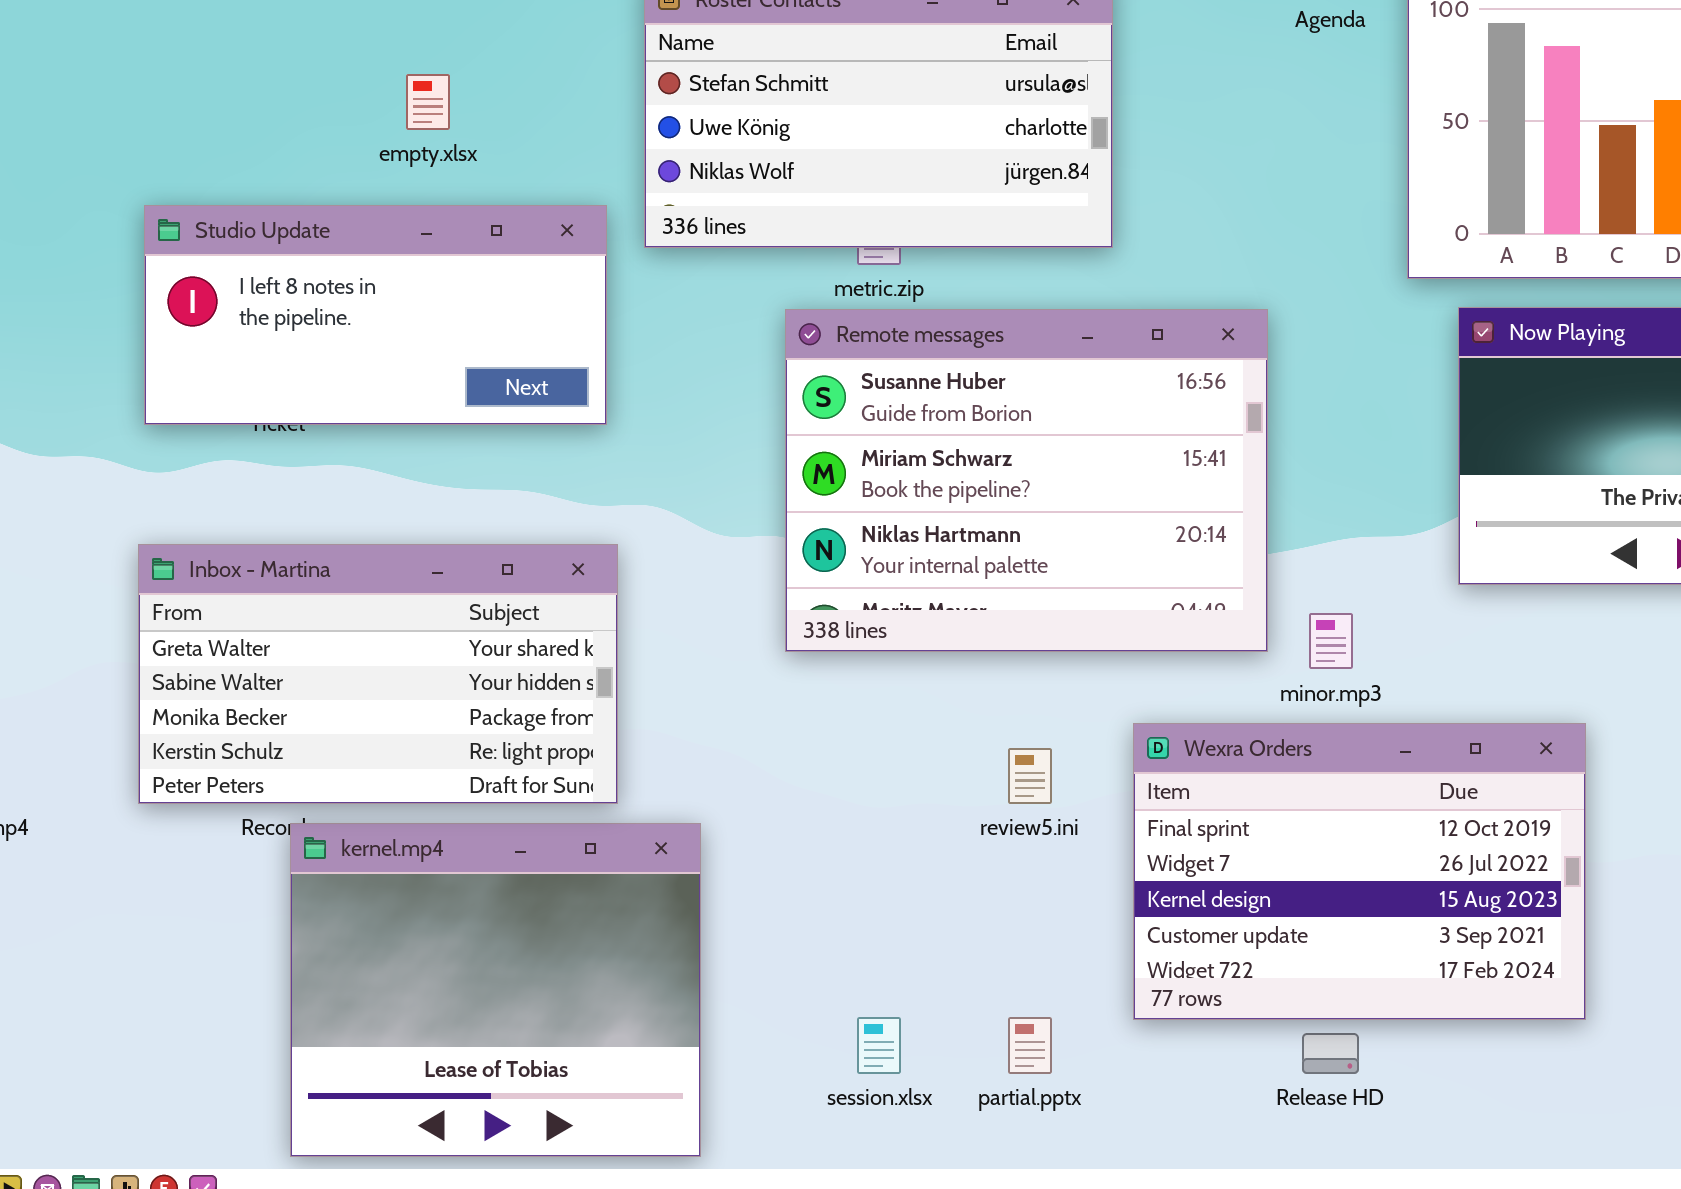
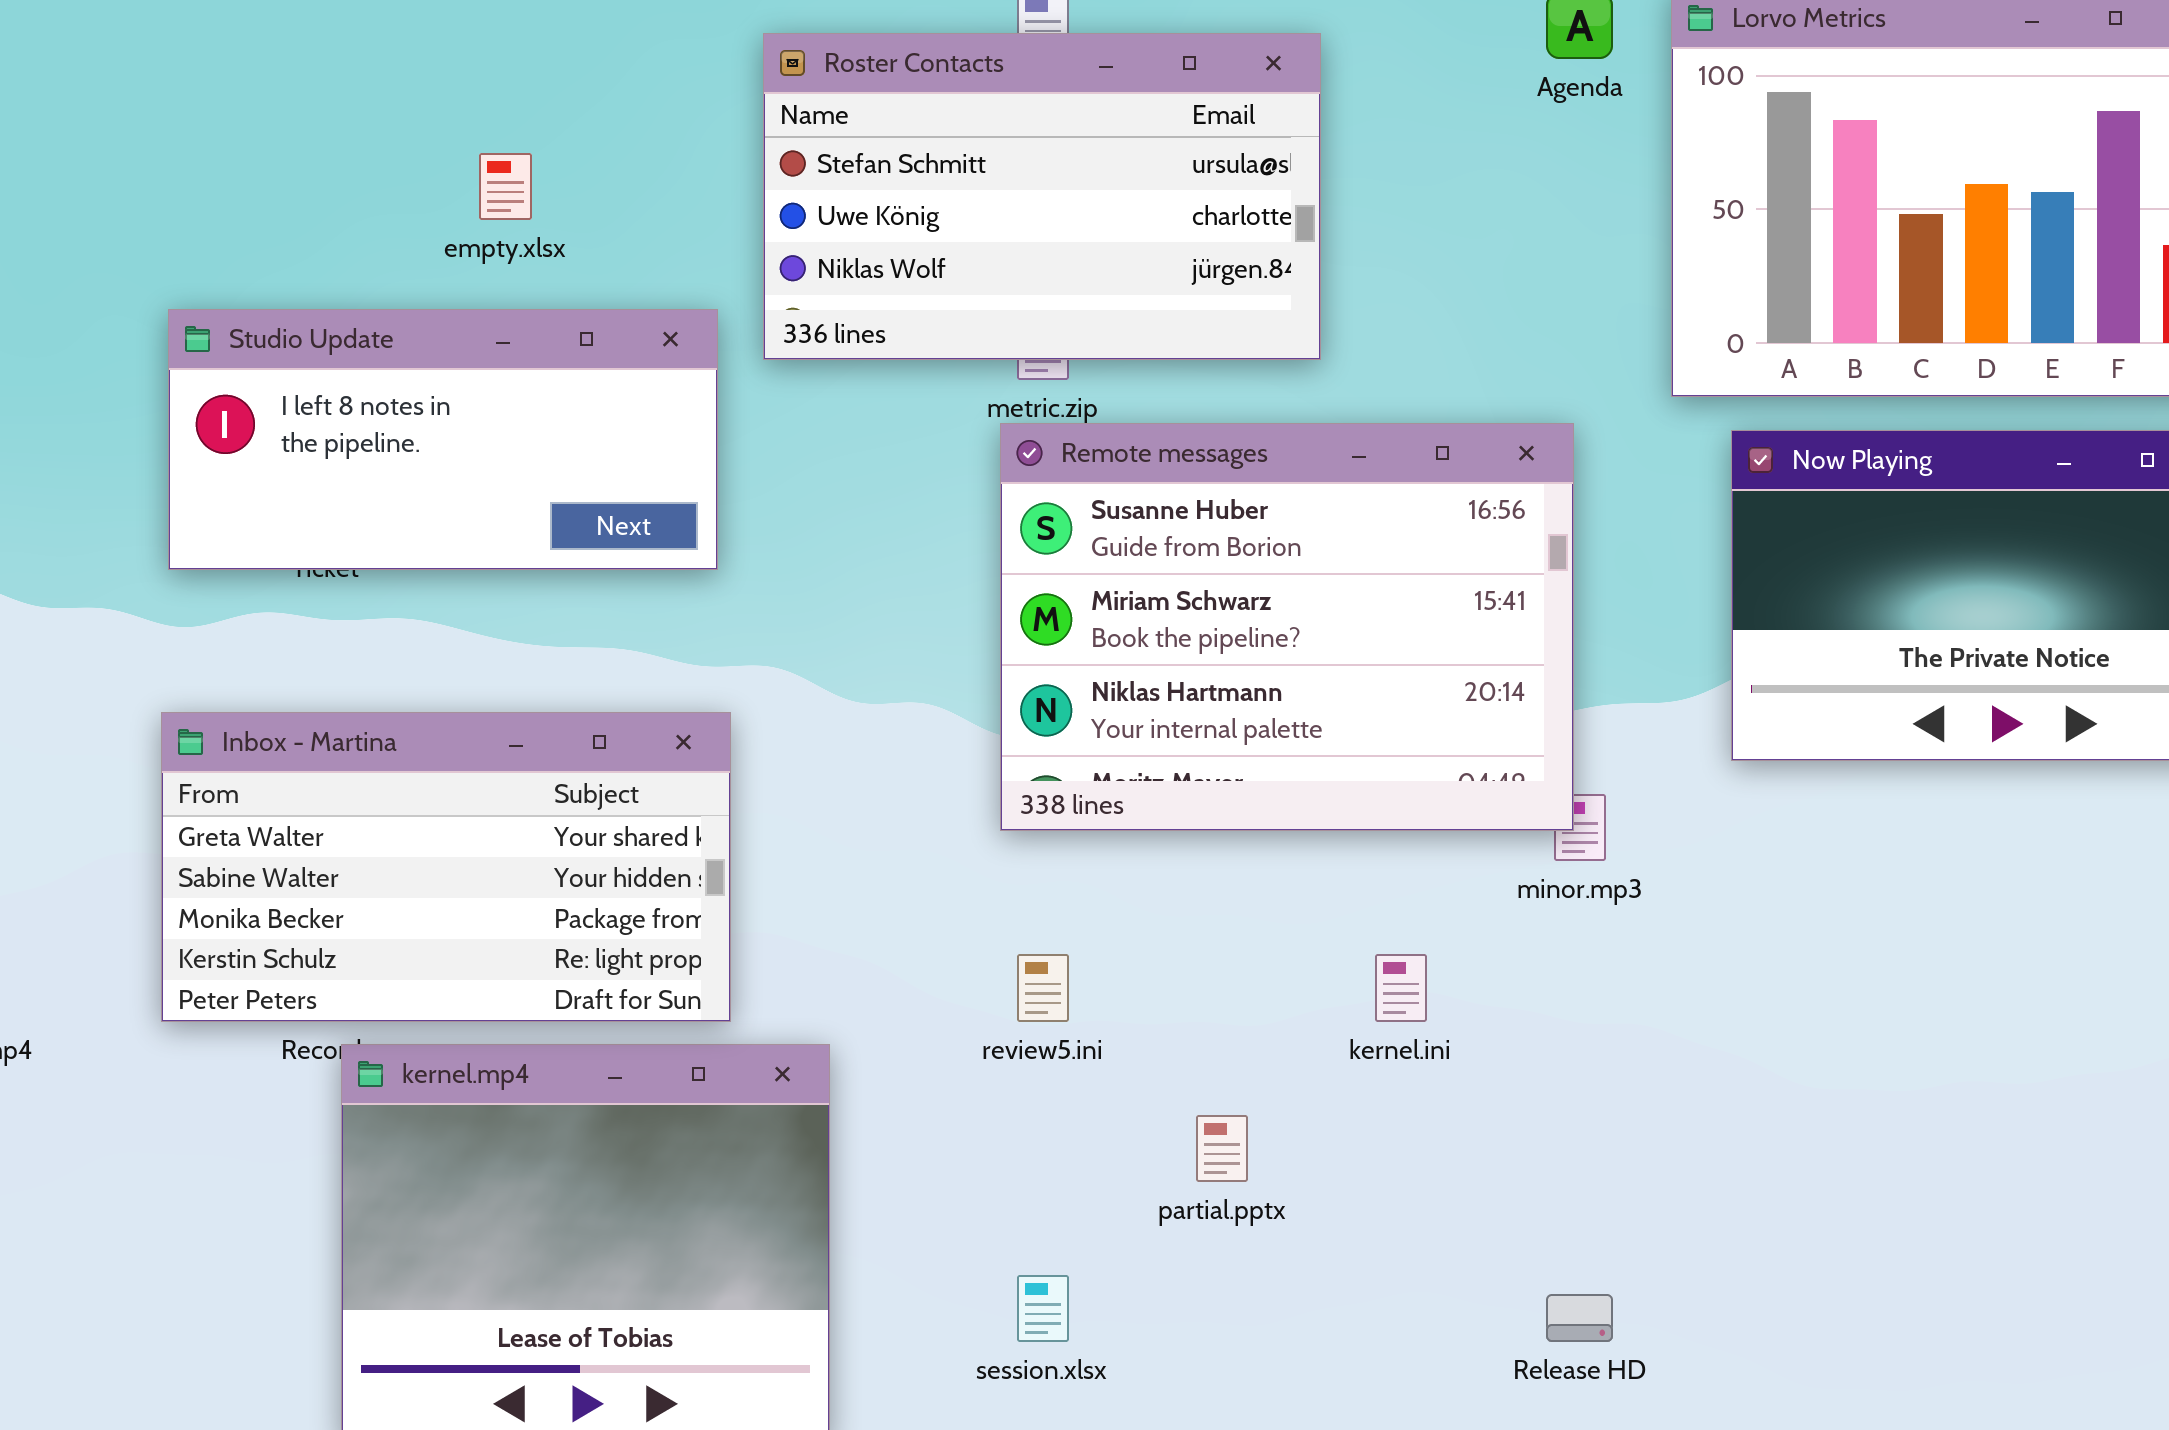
Remote messages: [785,309,1268,652] -> [1000,423,1574,831], moved
Wexra Orders: [1133,723,1586,1020] -> none, closed
review5.ini: [1008,748,1052,804] -> [1017,954,1069,1022], moved
partial.pptx: [1008,1017,1052,1074] -> [1196,1115,1248,1182], moved

